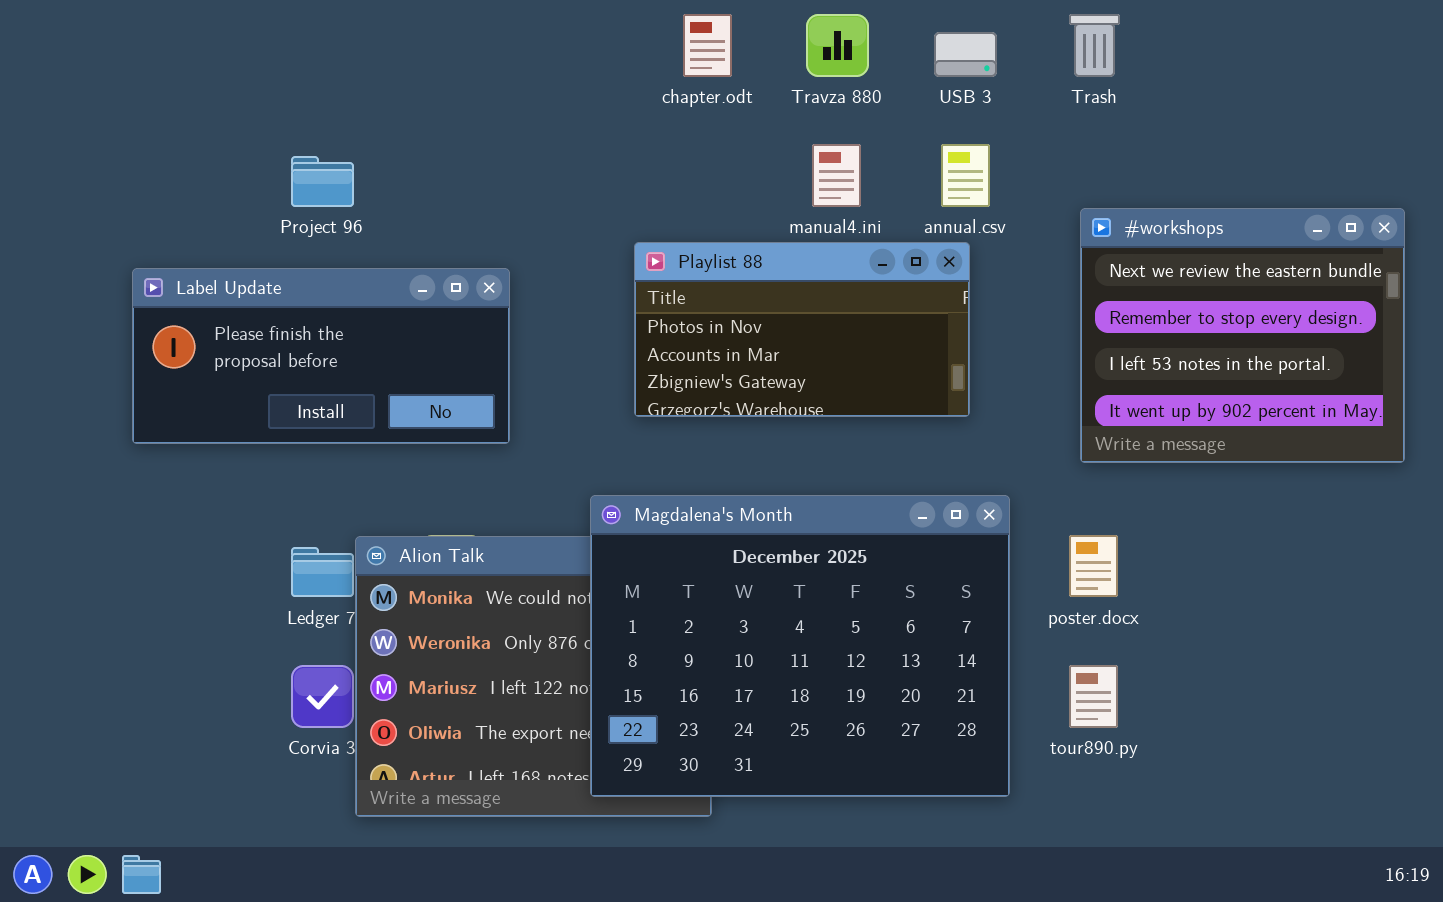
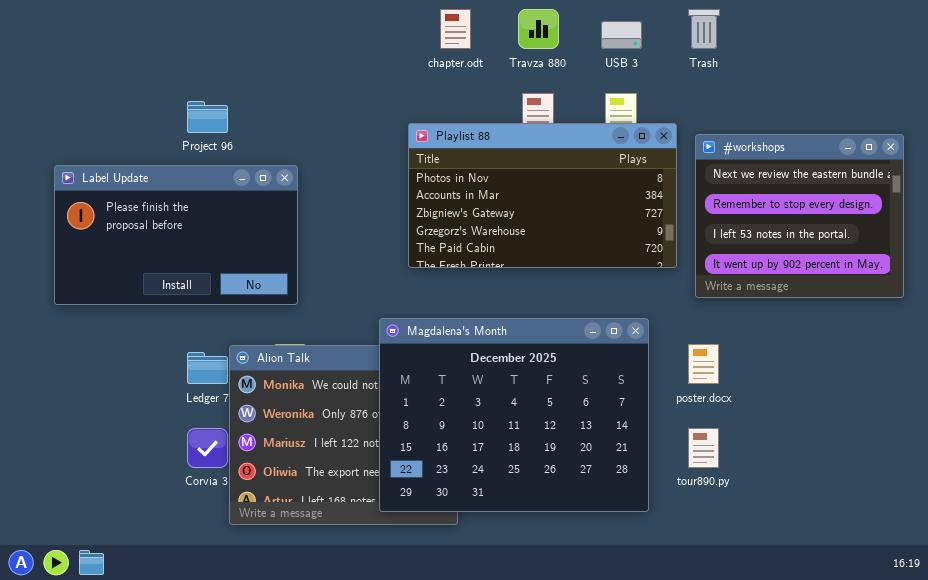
Playlist 88: [634,242,970,417] -> [408,123,677,268], resized
Label Update: [132,268,510,444] -> [54,165,298,305], moved, resized

